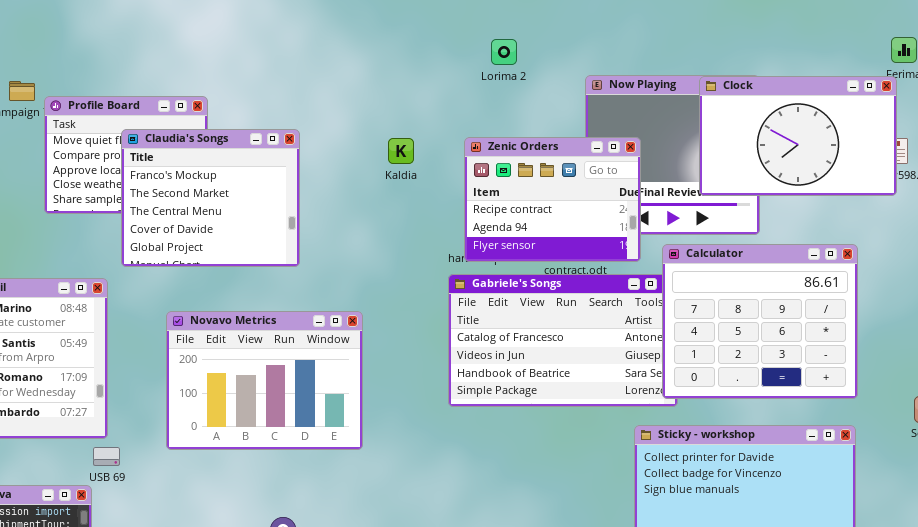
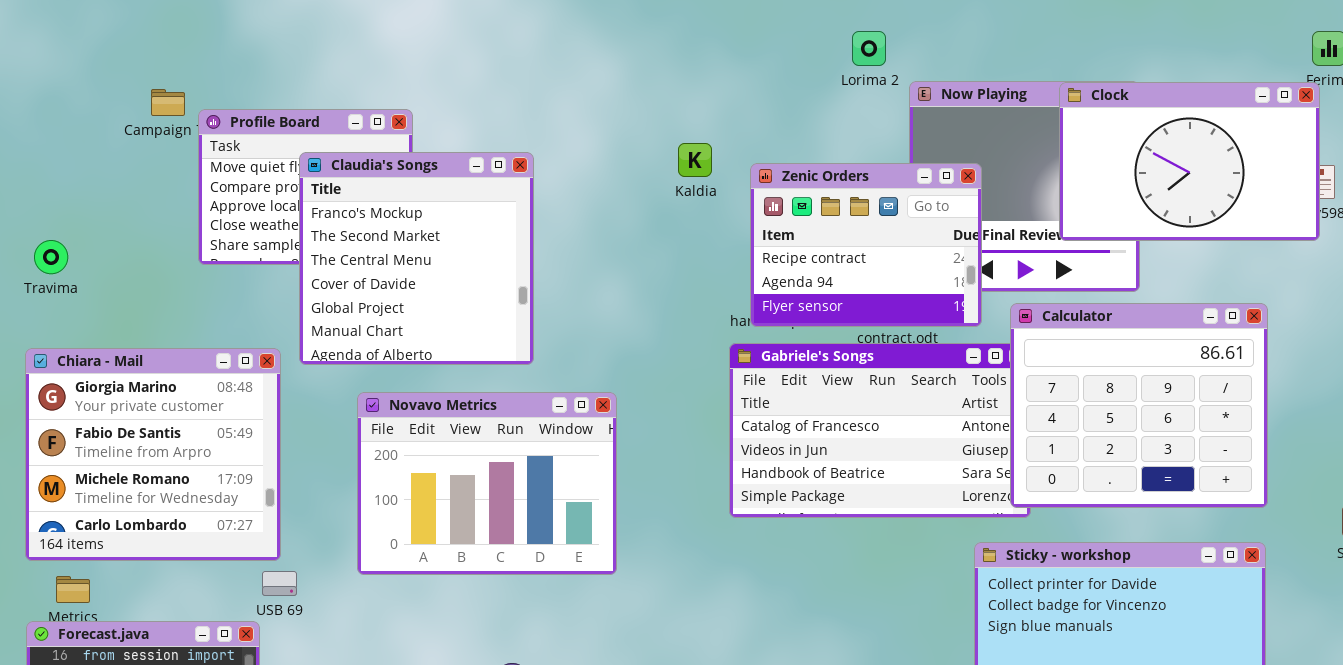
Lorima 2: [491,39,517,65] -> [852,31,886,66], moved
Claudia's Songs: [121,129,300,267] -> [299,152,534,365], resized
Kaldia: [388,138,414,164] -> [678,143,712,177], moved

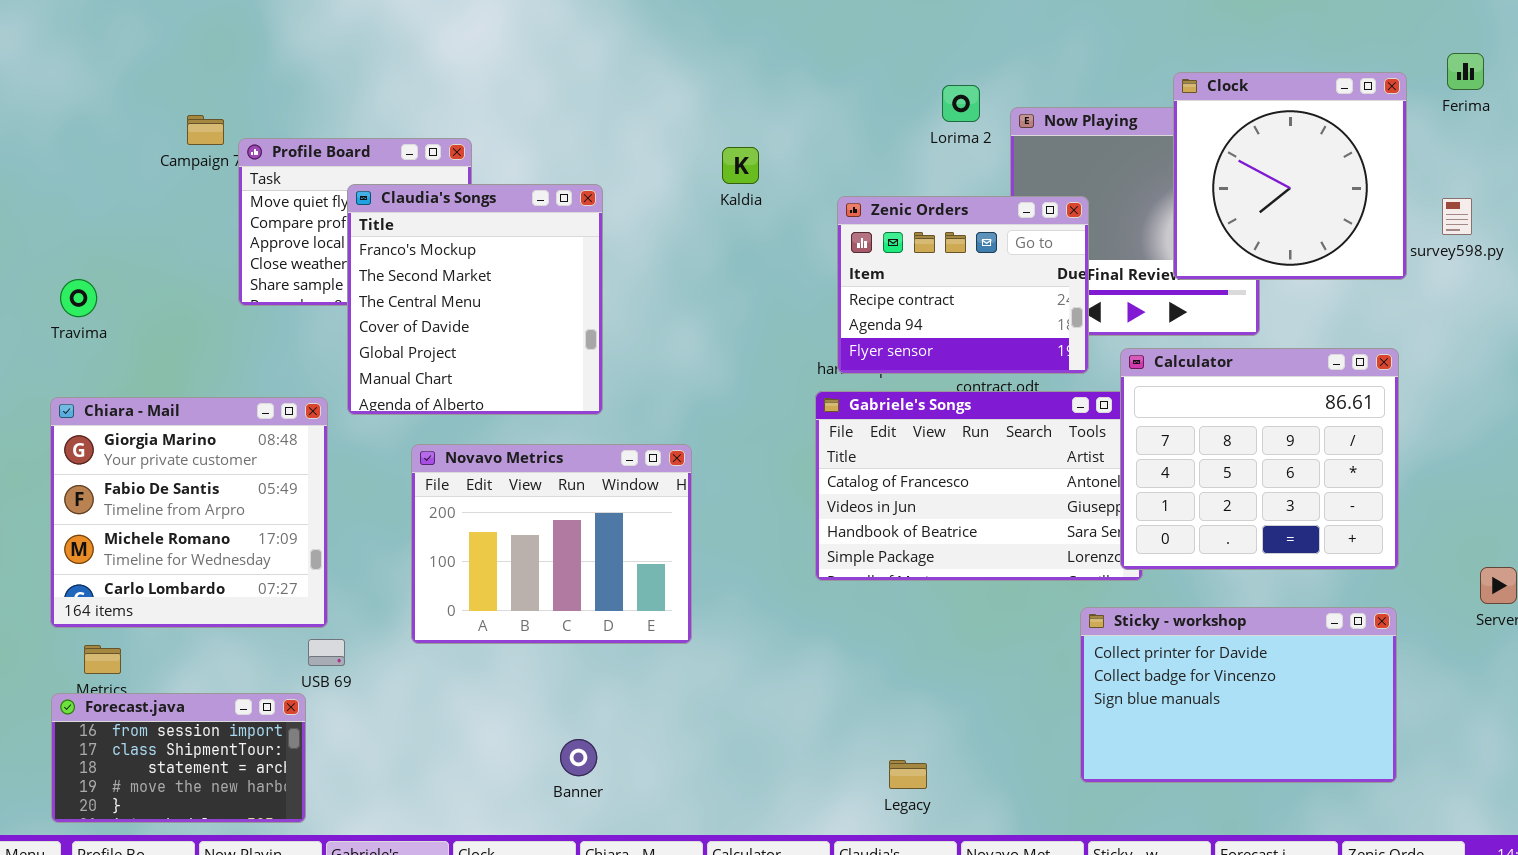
Lorima 2: [852,31,886,66] -> [942,85,980,122], moved
Clock: [1059,82,1320,241] -> [1173,72,1407,280], resized
Kaldia: [678,143,712,177] -> [722,147,759,184], moved

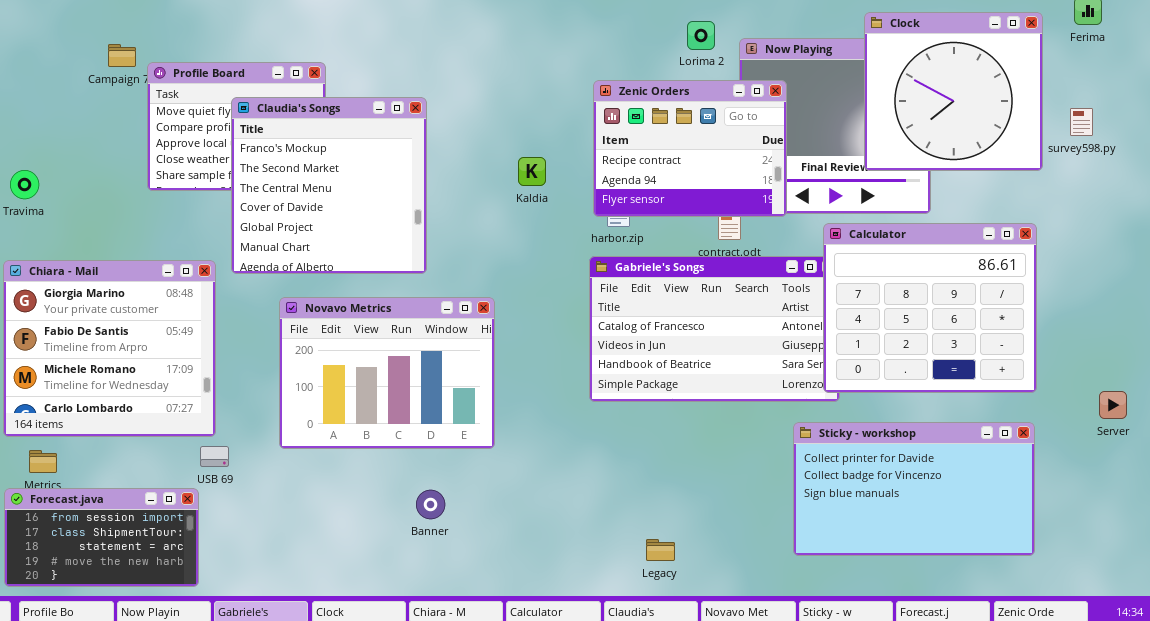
Kaldia: [722,147,759,184] -> [518,157,546,186], moved
Zenic Orders: [837,196,1089,374] -> [593,80,787,217], moved
Banner: [560,739,597,776] -> [416,490,445,519], moved

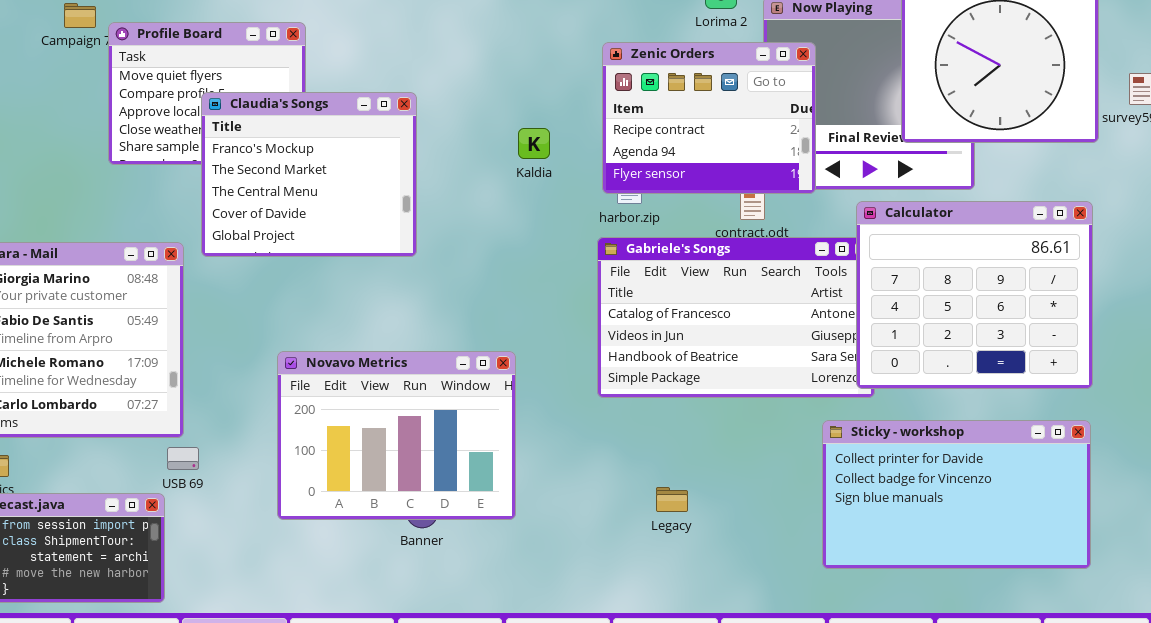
Claudia's Songs: [231,97,427,274] -> [201,92,417,257], resized
Novavo Metrics: [279,297,495,449] -> [277,351,516,520], moved
Legacy: [646,539,675,561] -> [656,487,688,512], moved

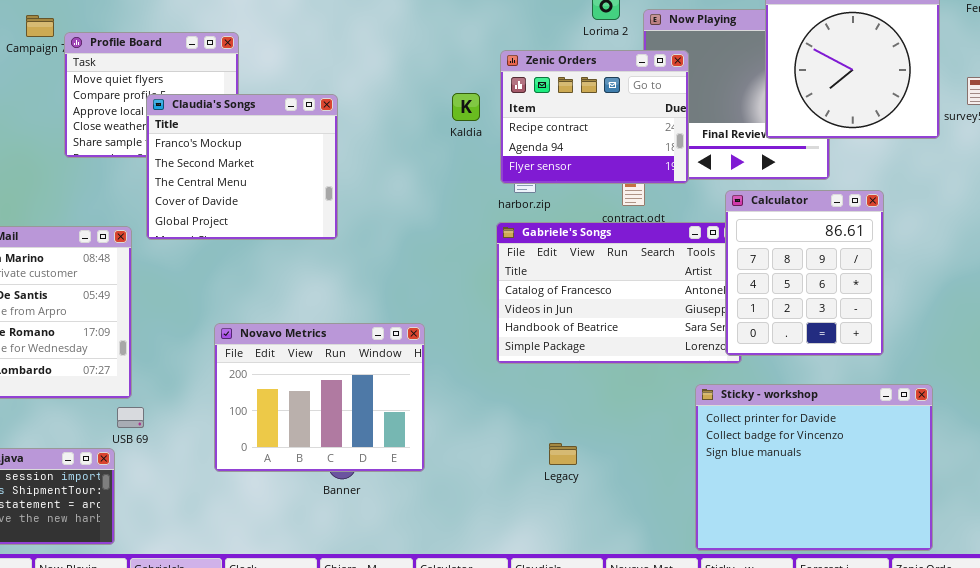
Kaldia: [518,128,550,159] -> [452,93,480,121], moved
Calculator: [856,201,1093,389] -> [725,190,884,356], resized
Sticky - workshop: [822,420,1091,569] -> [695,384,933,551], resized

